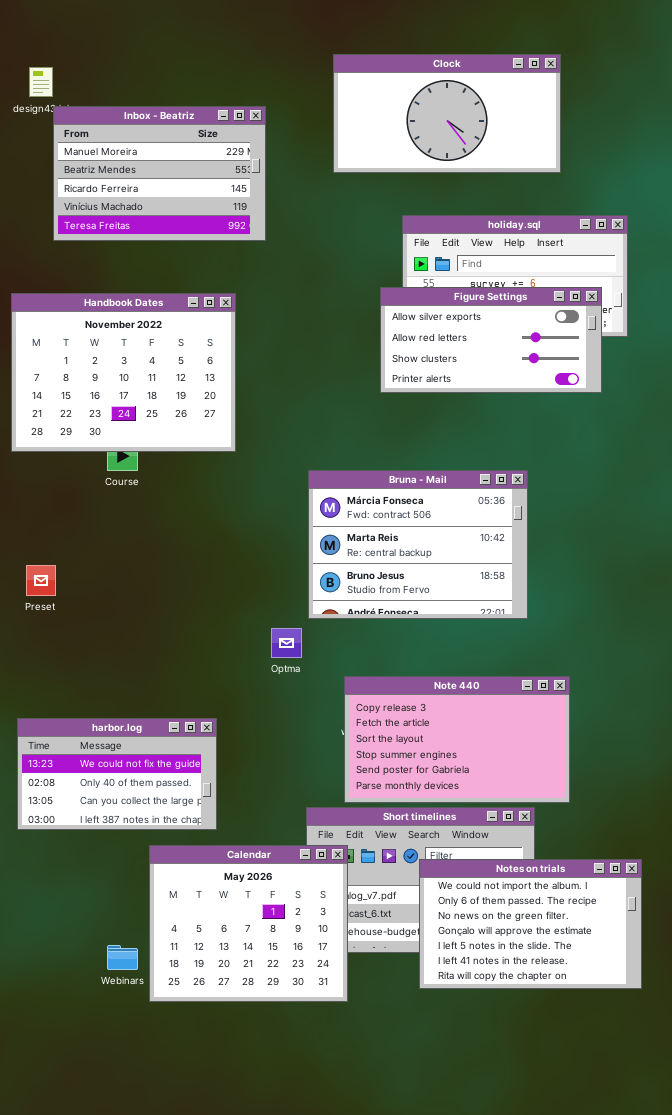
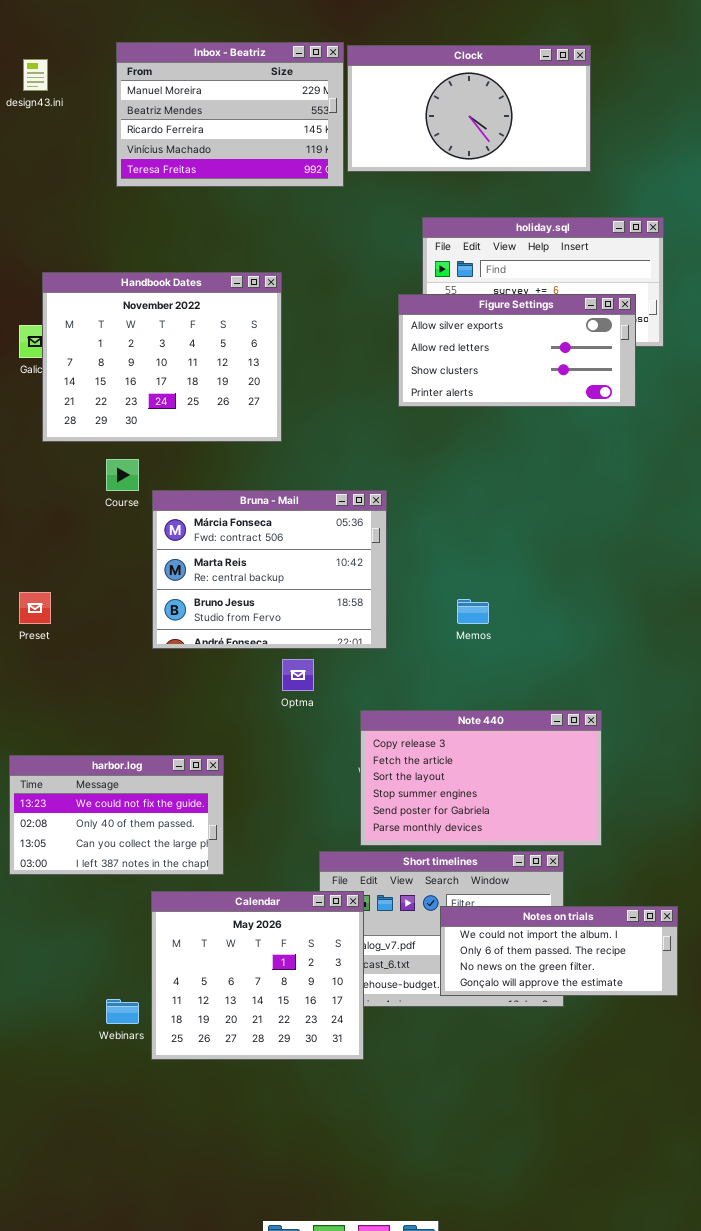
Inbox - Beatriz: [53,106,266,241] -> [116,42,344,187], moved
Handbook Dates: [11,293,236,452] -> [42,272,282,442], moved
Bruna - Mail: [308,470,528,619] -> [152,490,387,649], moved
Notes on trials: [419,859,642,989] -> [440,906,678,996], resized

